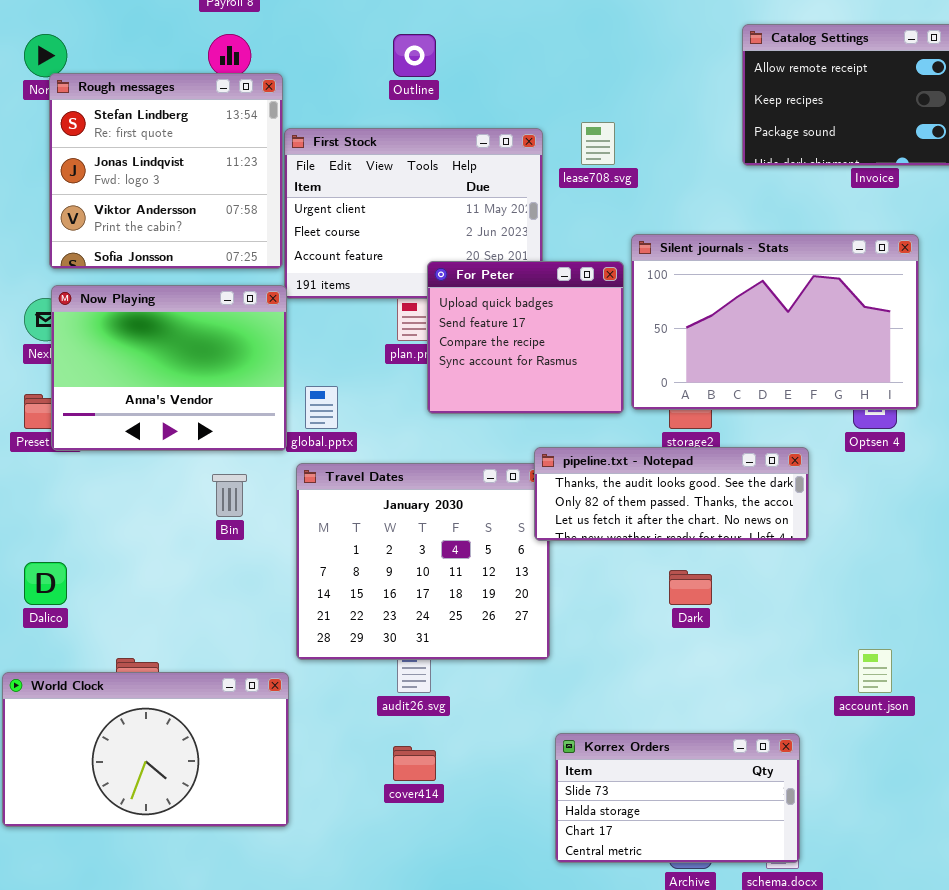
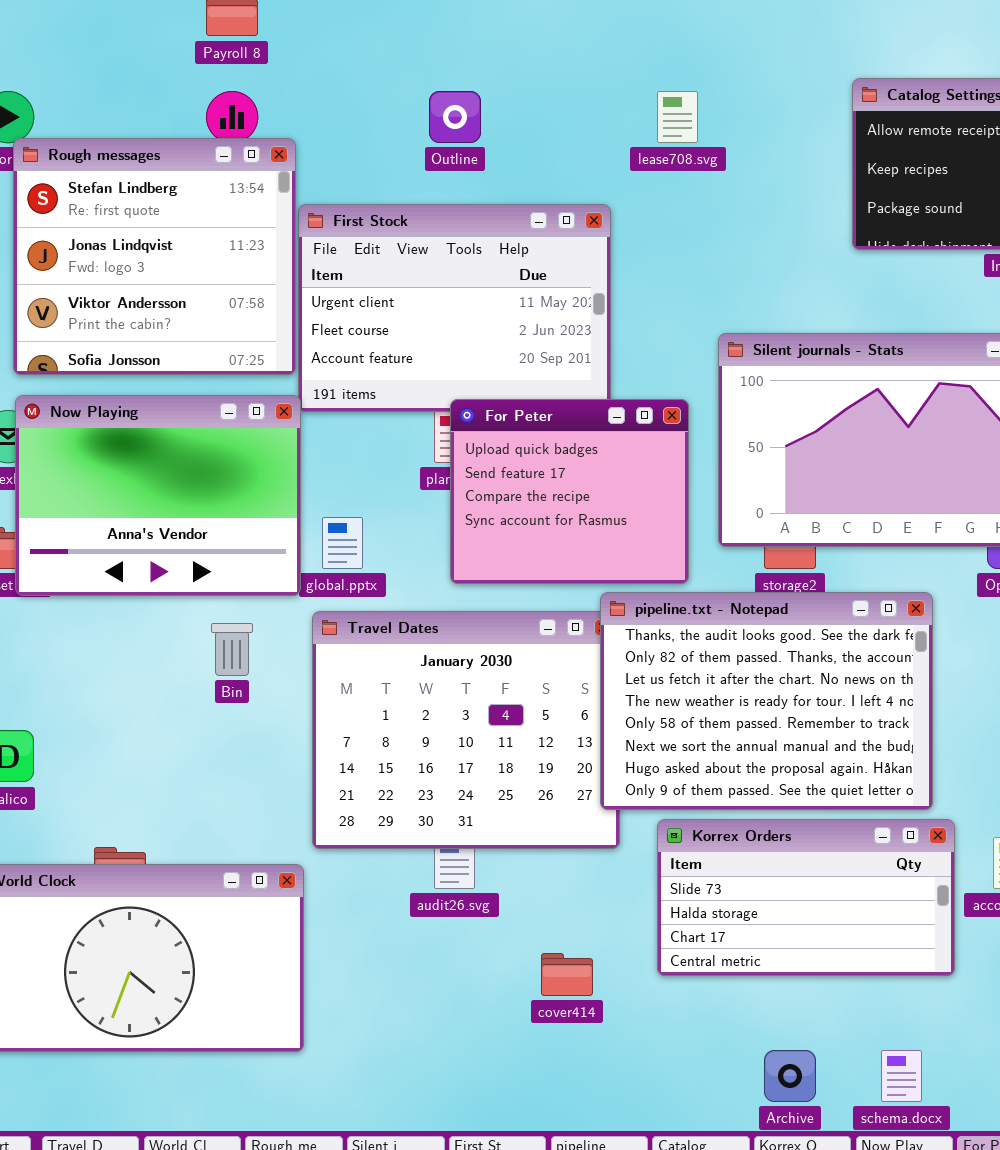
lease708.svg: [581,122,615,165] -> [657,91,698,143], moved
For Peter: [427,261,624,414] -> [450,399,689,584], moved
pipeline.txt - Notepad: [534,447,809,541] -> [600,592,933,810], resized
Korrex Orders: [555,733,800,863] -> [657,819,955,976], moved
cover414: [393,746,436,781] -> [541,953,593,996], moved

